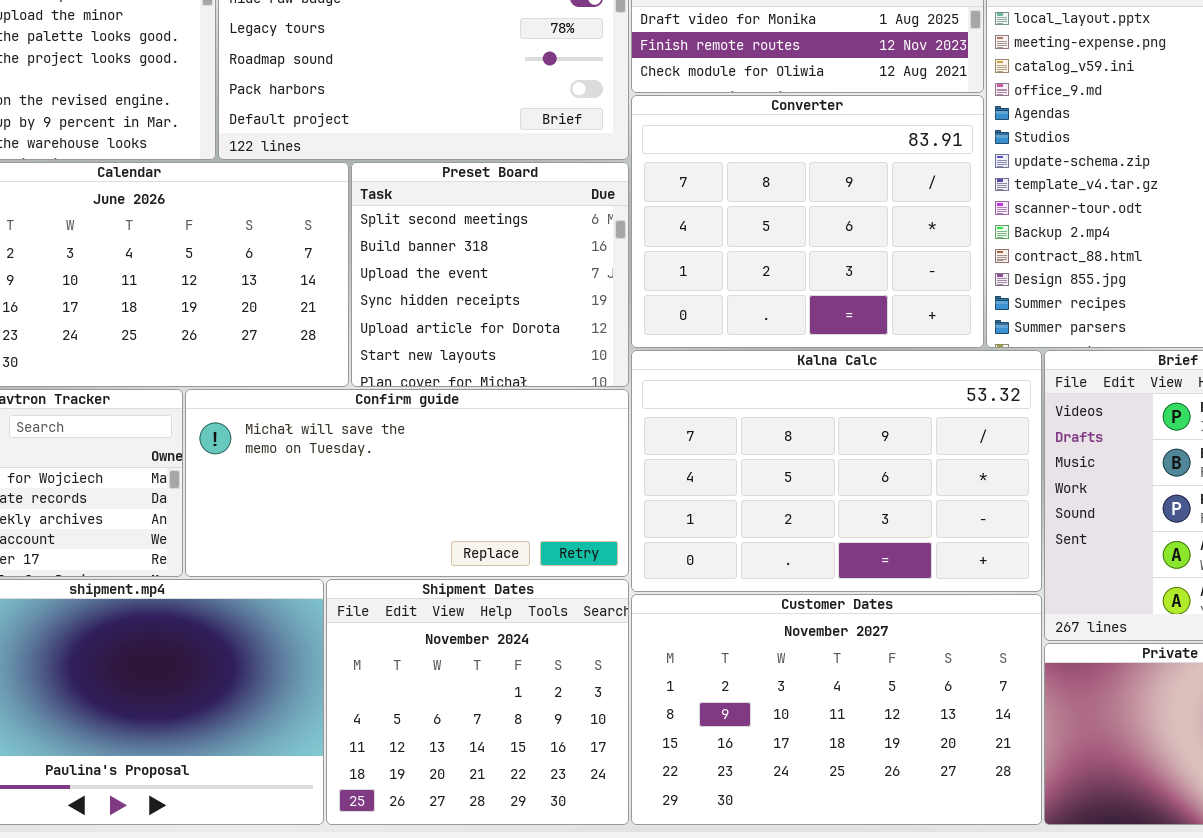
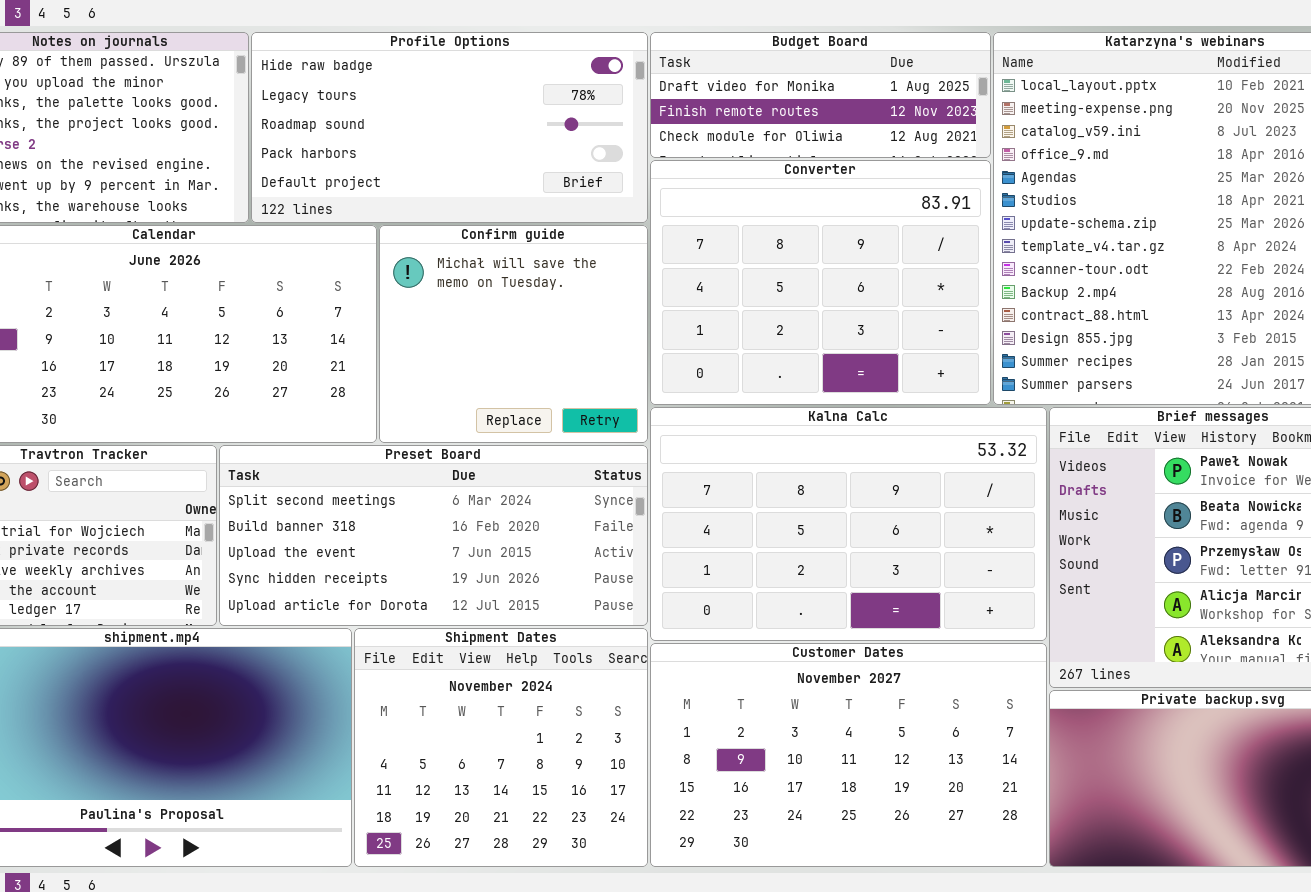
Preset Board: [351,162,629,387] -> [219,445,648,626], moved, resized
Confirm guide: [185,389,629,577] -> [379,225,648,443], moved, resized

